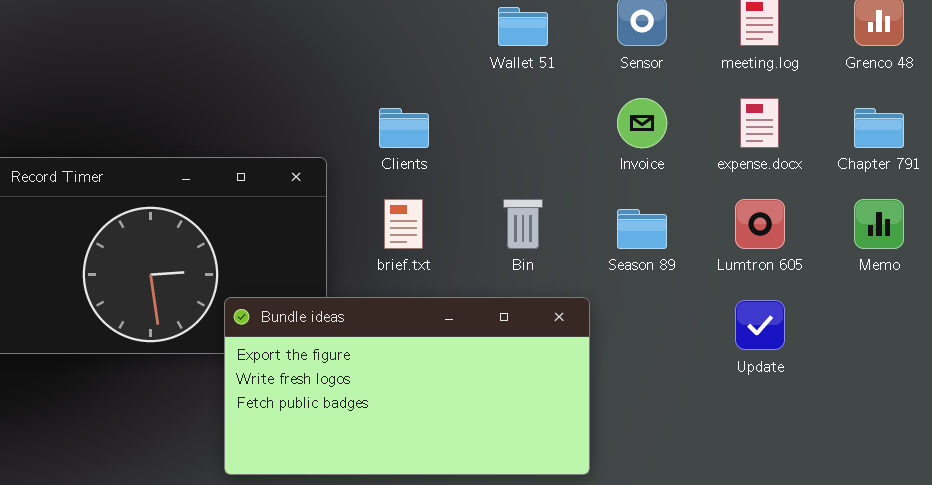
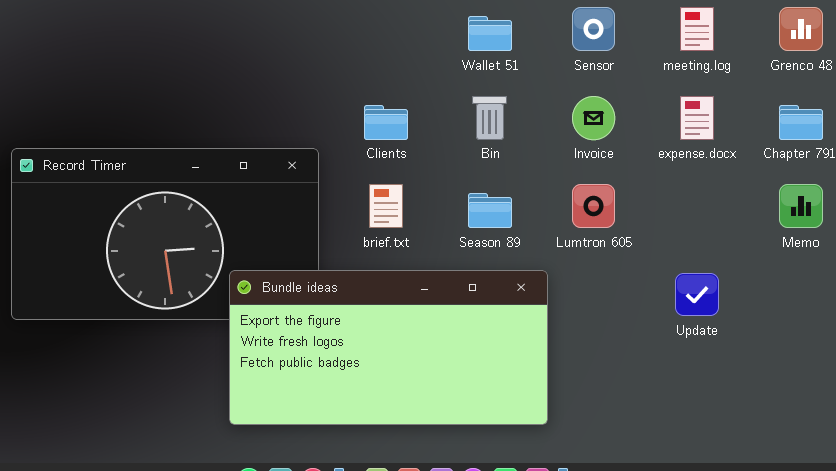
Bin: [503,199,543,249] -> [472,96,507,140], moved
Lumtron 605: [735,199,785,249] -> [572,184,615,228], moved
Season 89: [617,209,667,249] -> [468,193,512,228], moved

